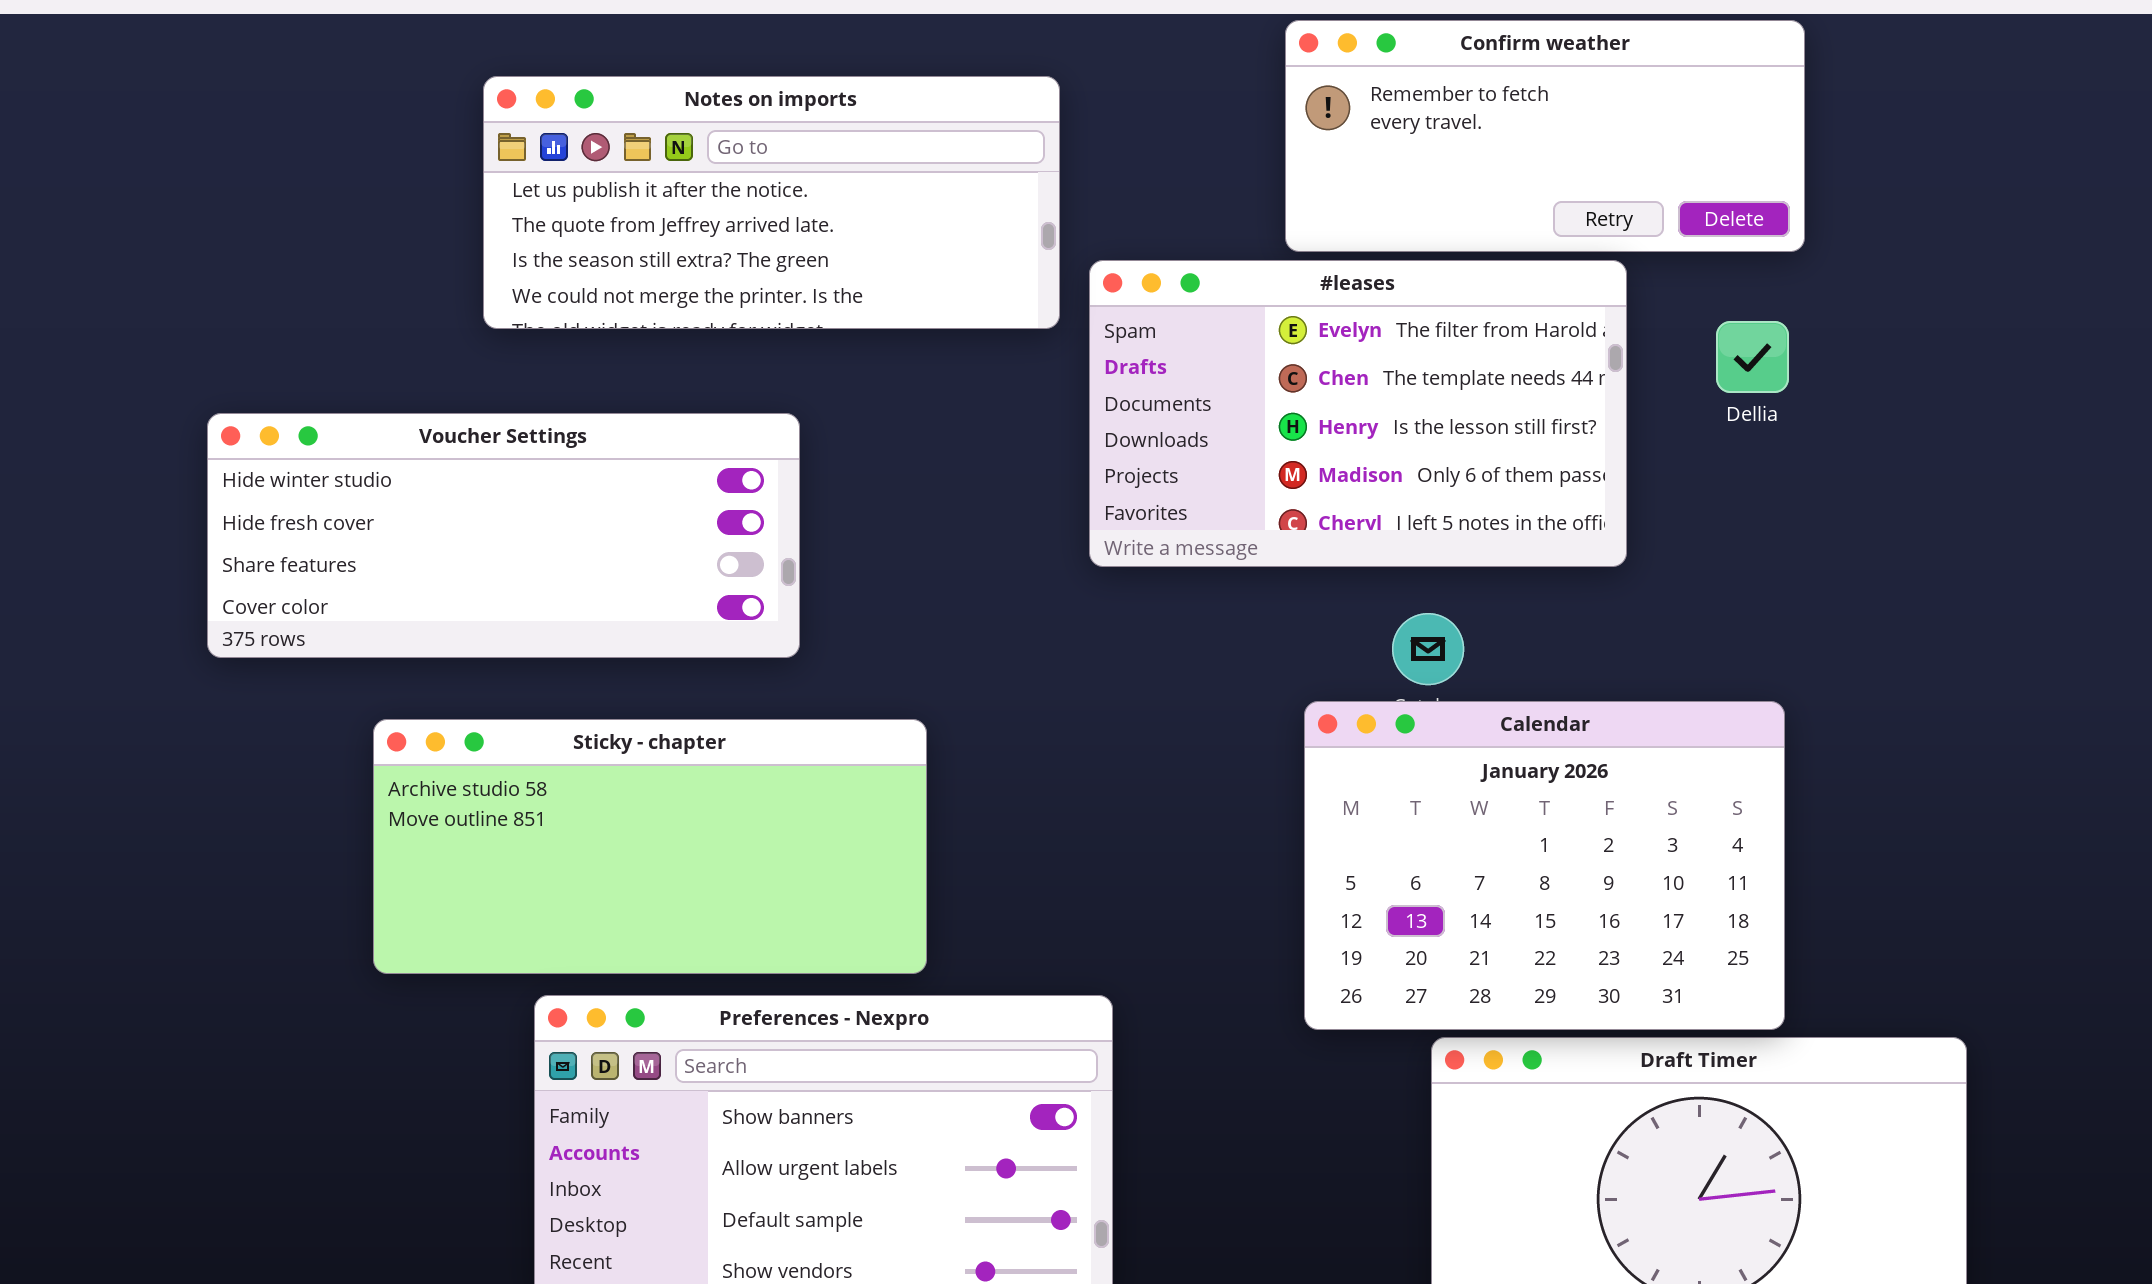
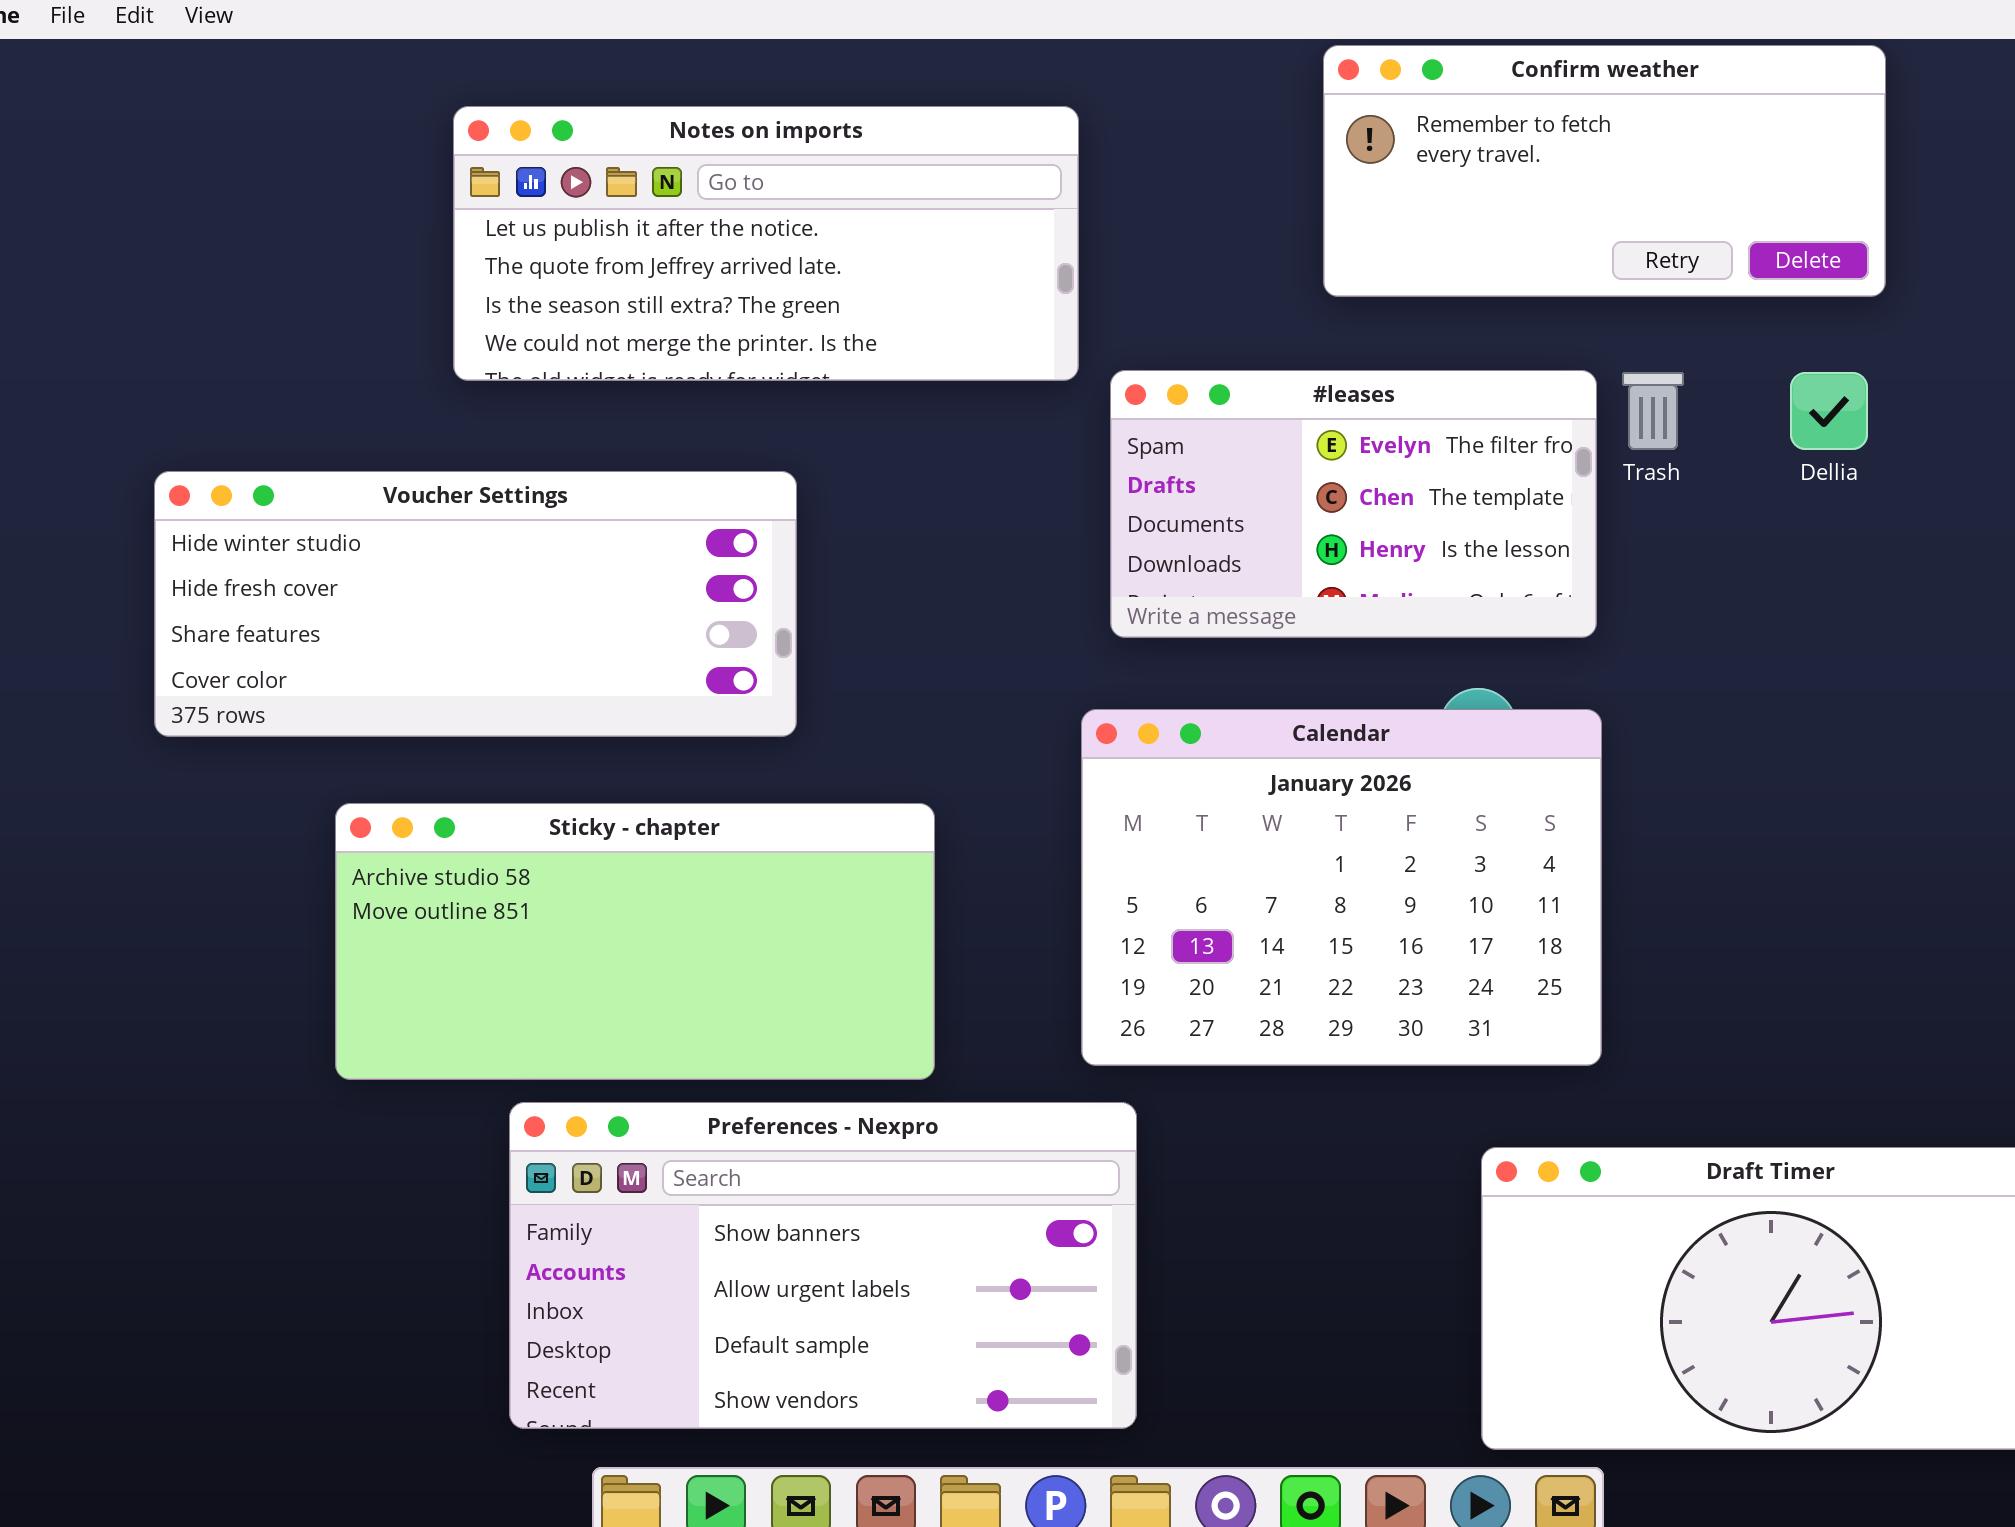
#leases: [1089,260,1627,567] -> [1110,370,1597,638], resized
Calendar: [1304,701,1785,1030] -> [1081,709,1602,1066], moved

